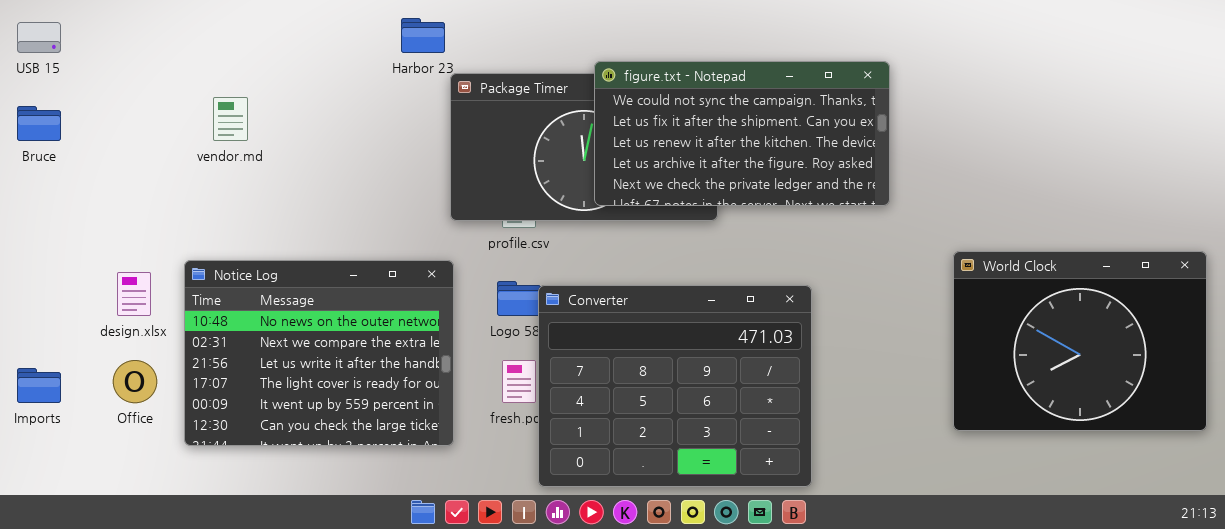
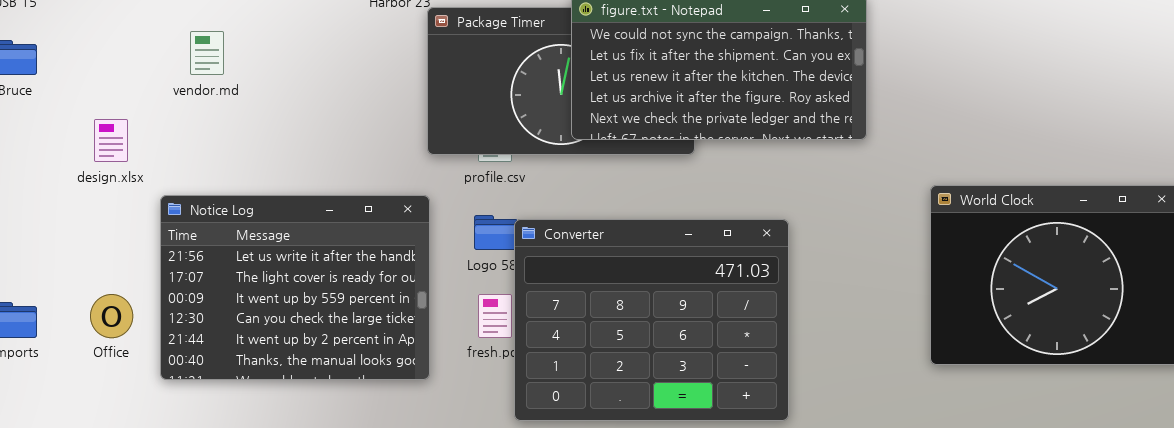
Notice Log: [184,260,454,446] -> [160,195,430,380], scrolled down 2 rows
design.xlsx: [117,272,151,316] -> [94,119,128,162], moved

